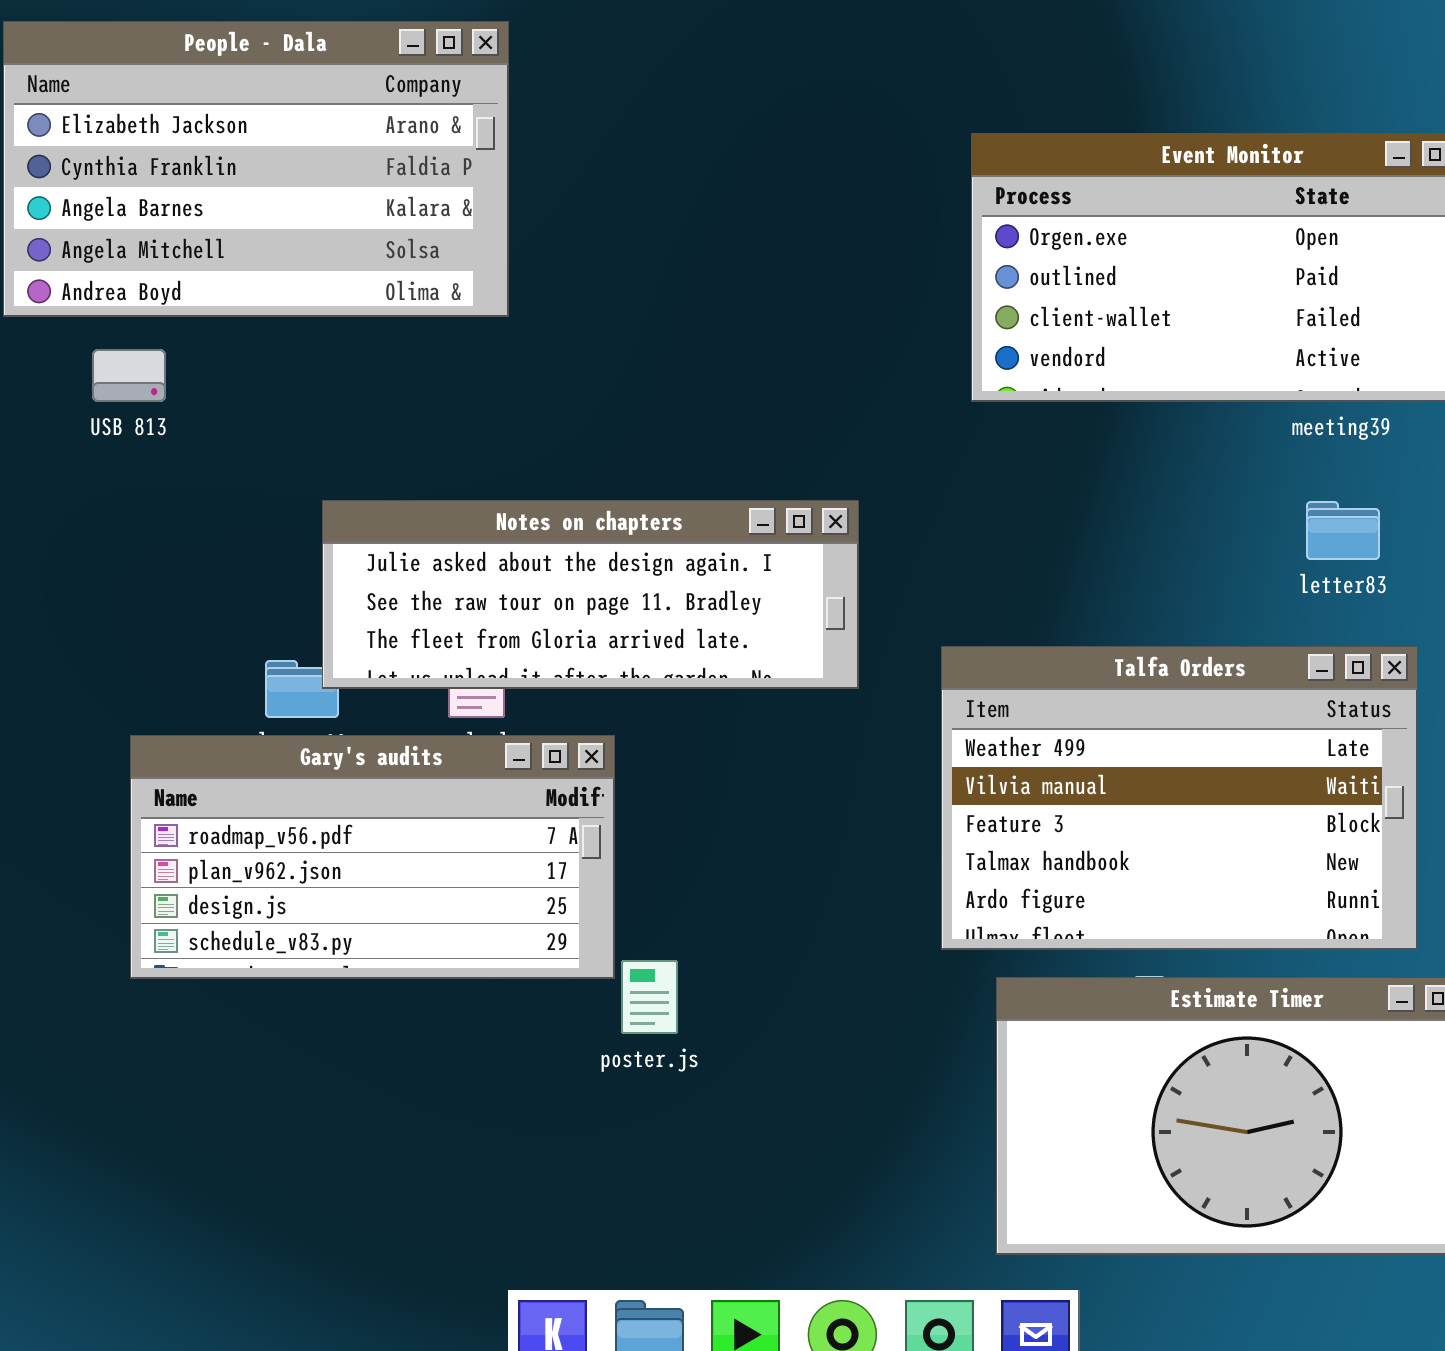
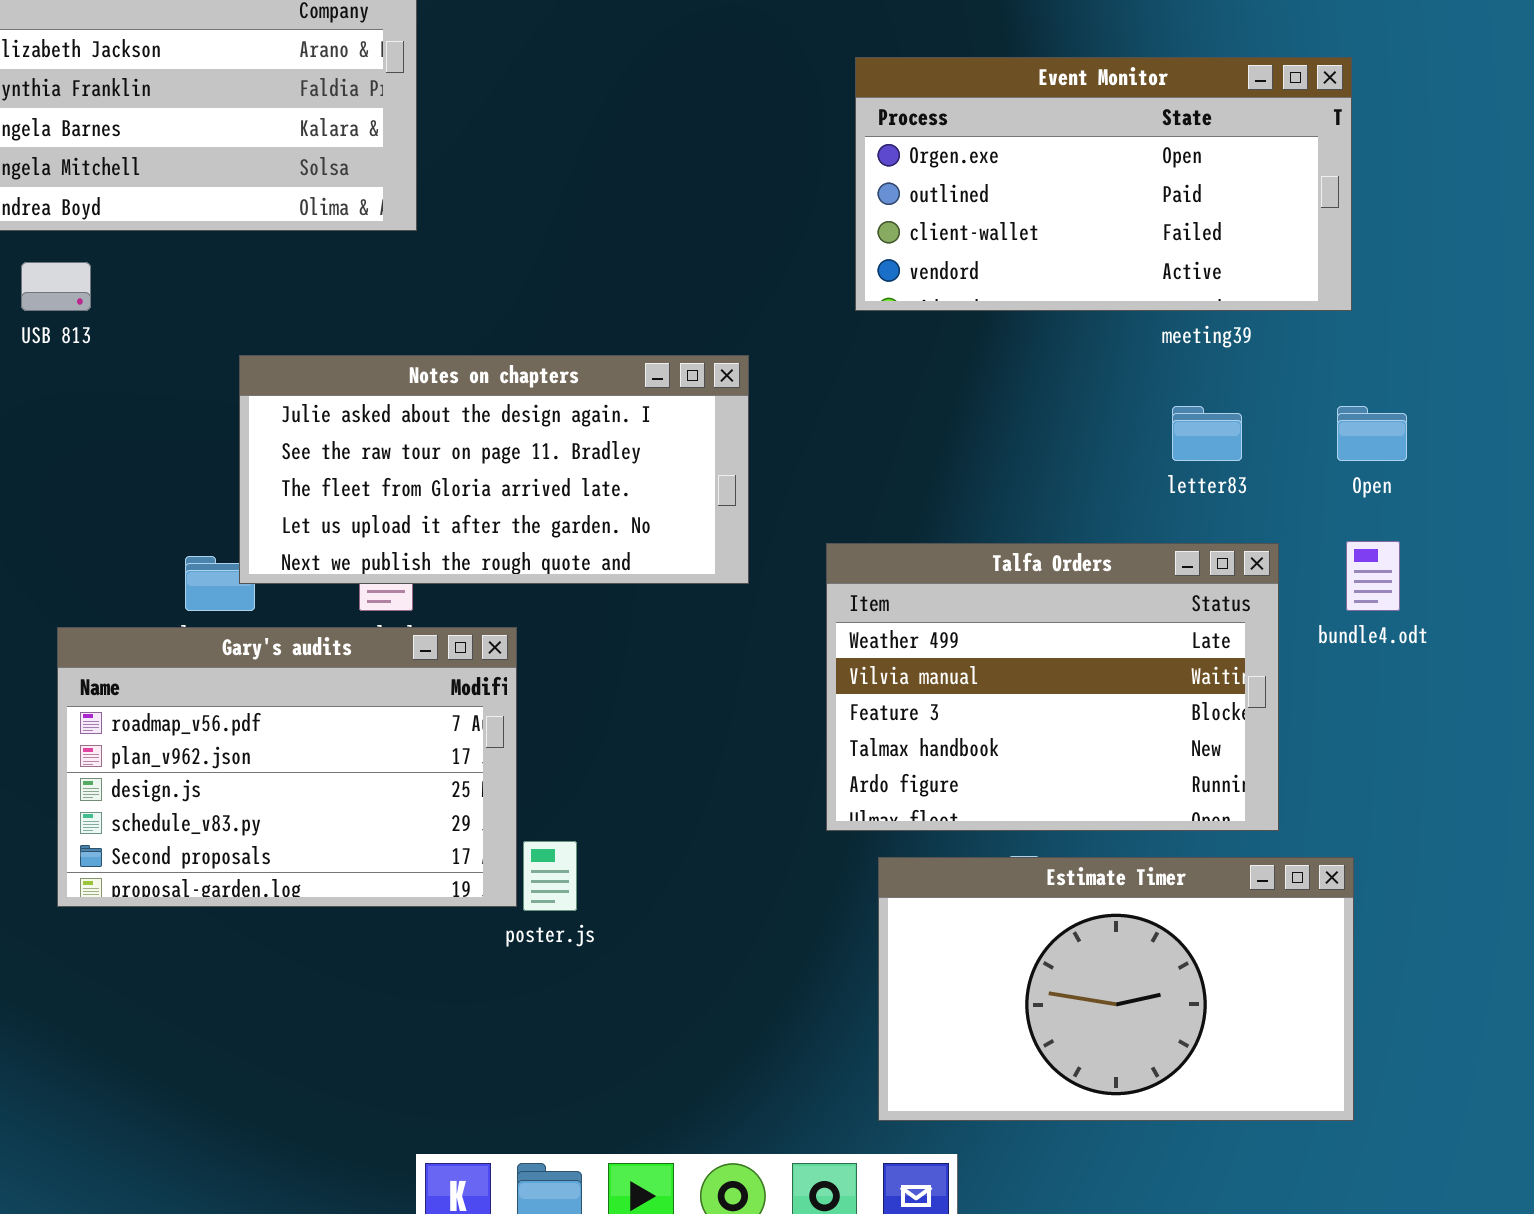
Notes on chapters: [322,500,859,689] -> [239,355,749,584], resized
Gary's audits: [130,735,615,979] -> [57,627,517,907], resized

